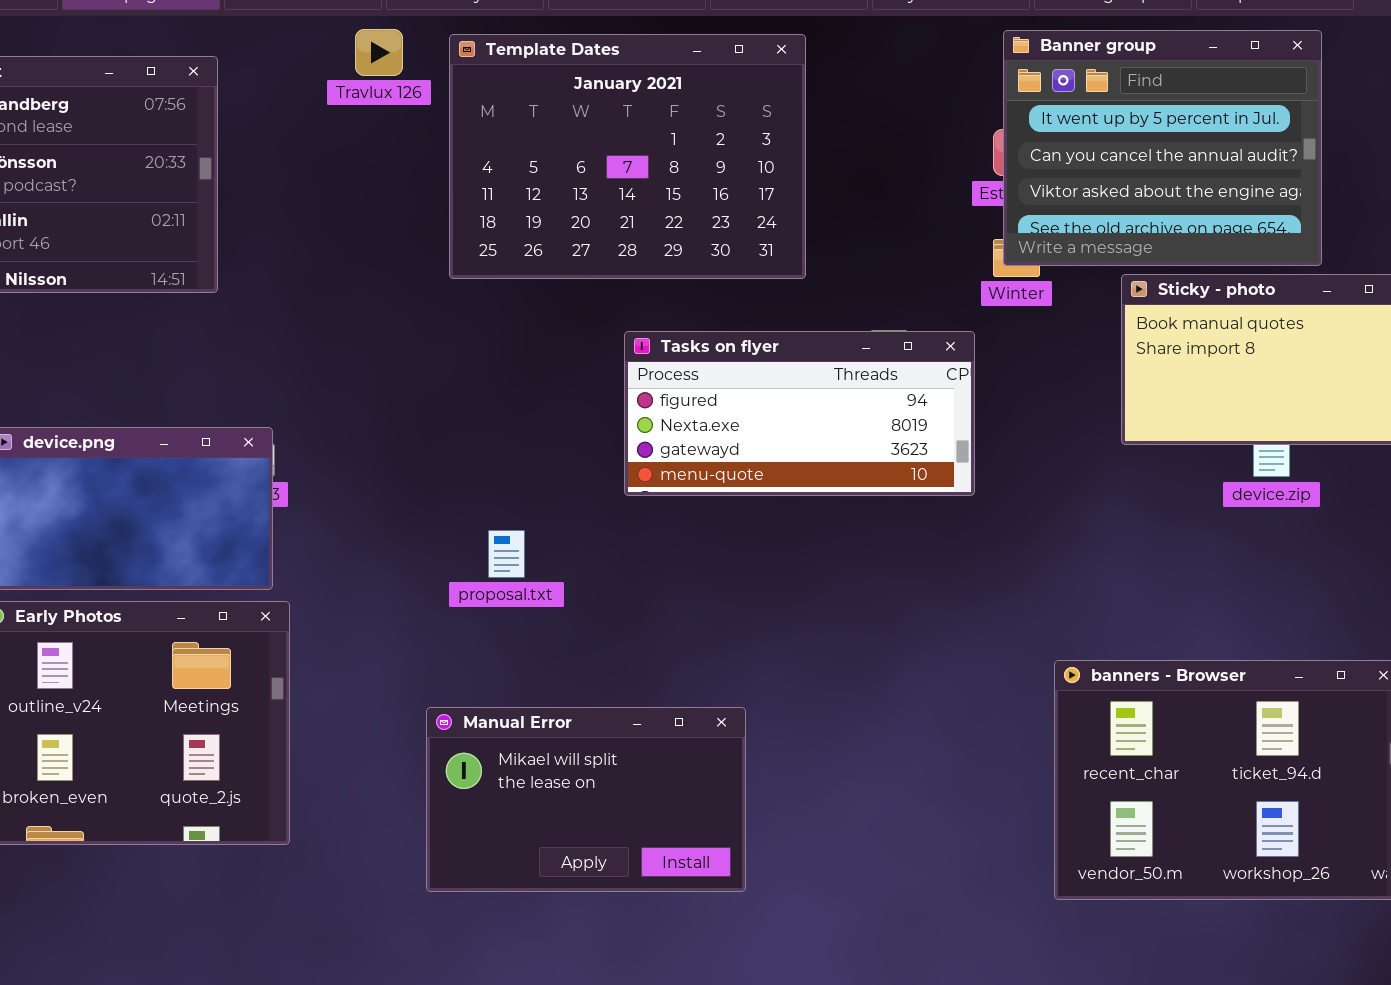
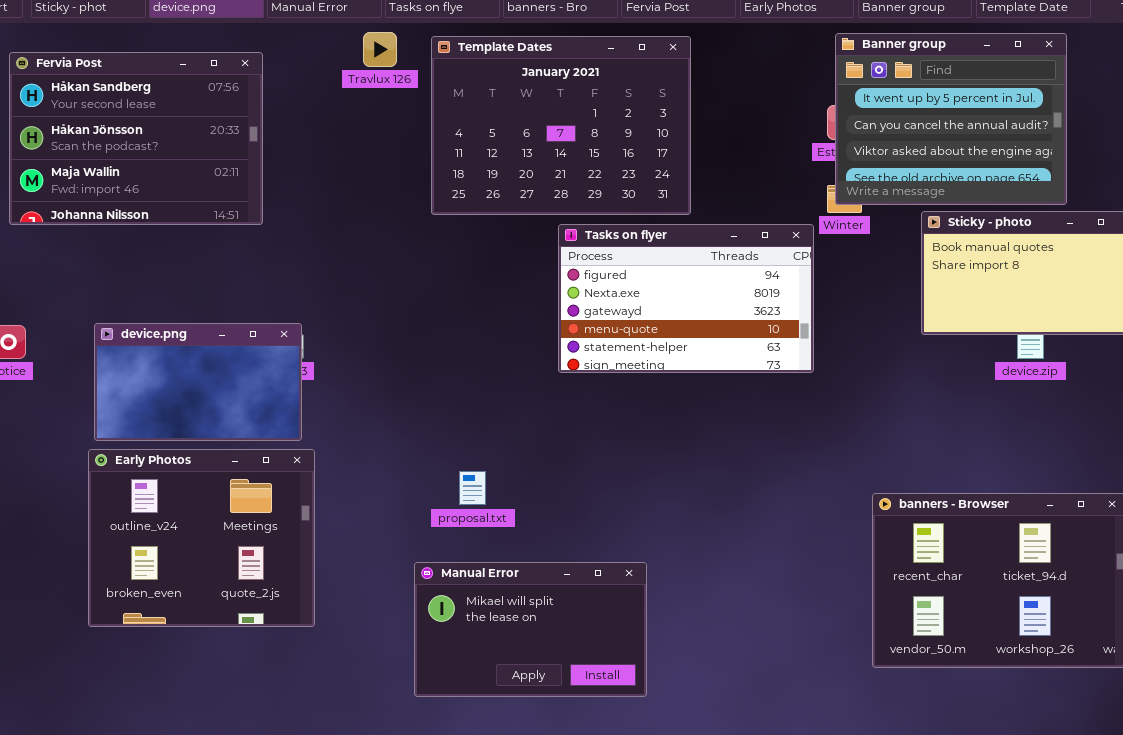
Tasks on flyer: [624,331,975,496] -> [558,224,814,373], resized
proposal.txt: [488,530,525,578] -> [459,471,486,505], moved
Manual Error: [426,707,746,892] -> [414,562,647,697], moved

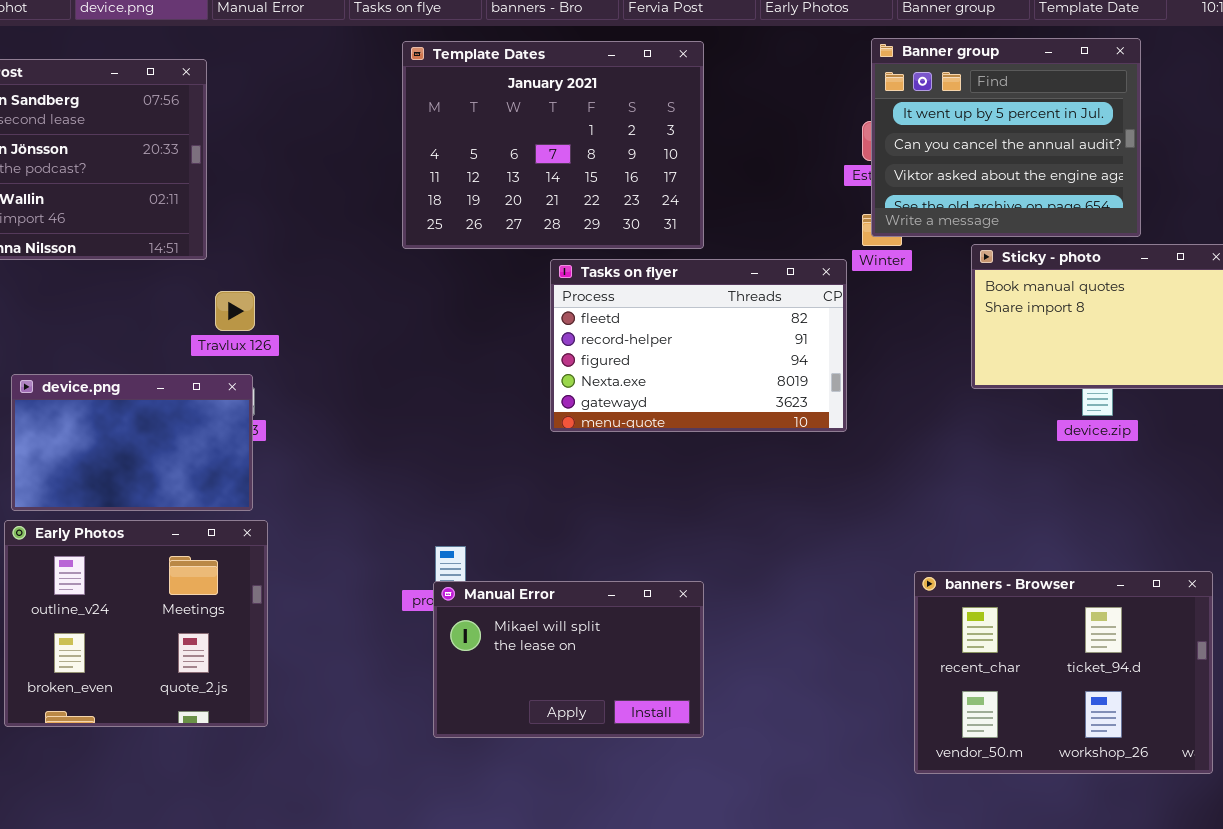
Travlux 126: [363,32,397,67] -> [215,291,255,331], moved
Tasks on flyer: [558,224,814,373] -> [550,259,847,432], scrolled up 2 rows
Manual Error: [414,562,647,697] -> [433,581,704,738], moved

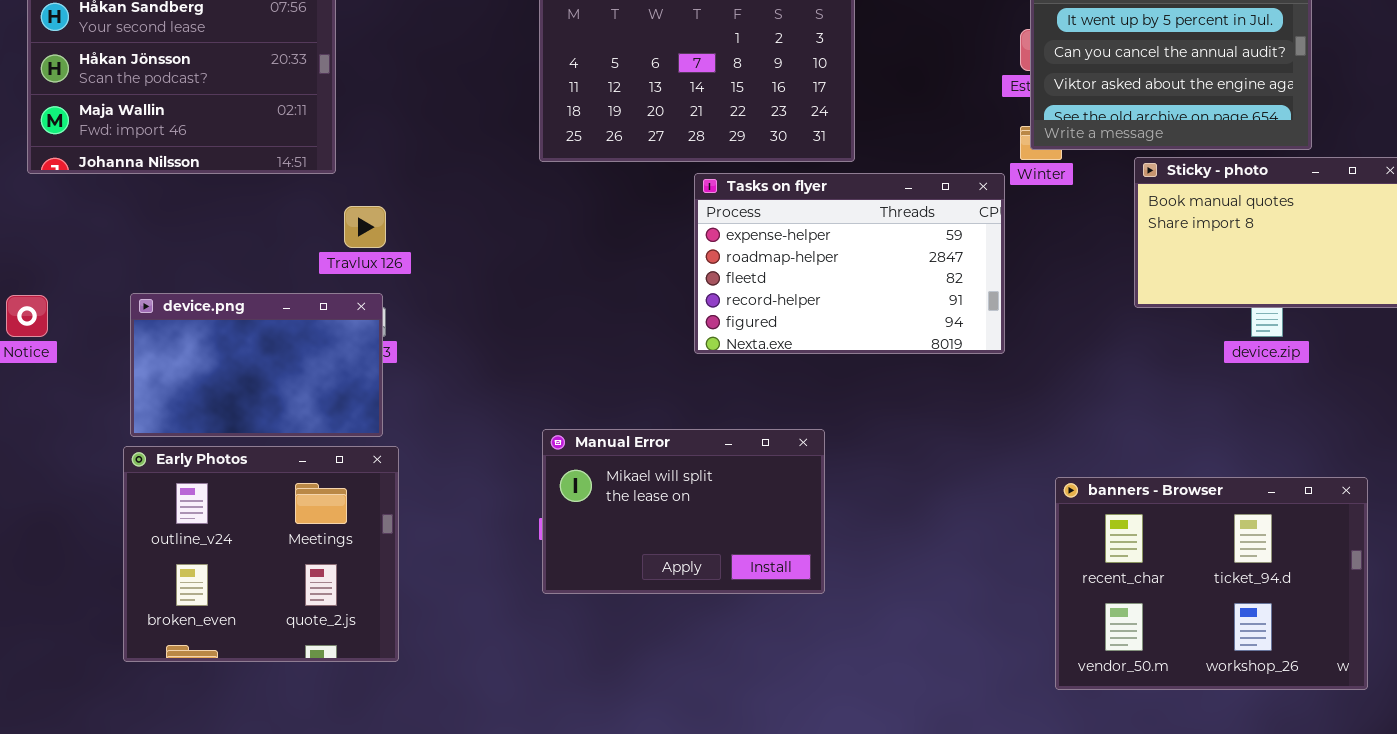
Tasks on flyer: [550,259,847,432] -> [694,173,1005,354], scrolled up 2 rows
banners - Browser: [914,571,1213,774] -> [1055,477,1368,690], moved
Manual Error: [433,581,704,738] -> [542,429,825,594], moved

